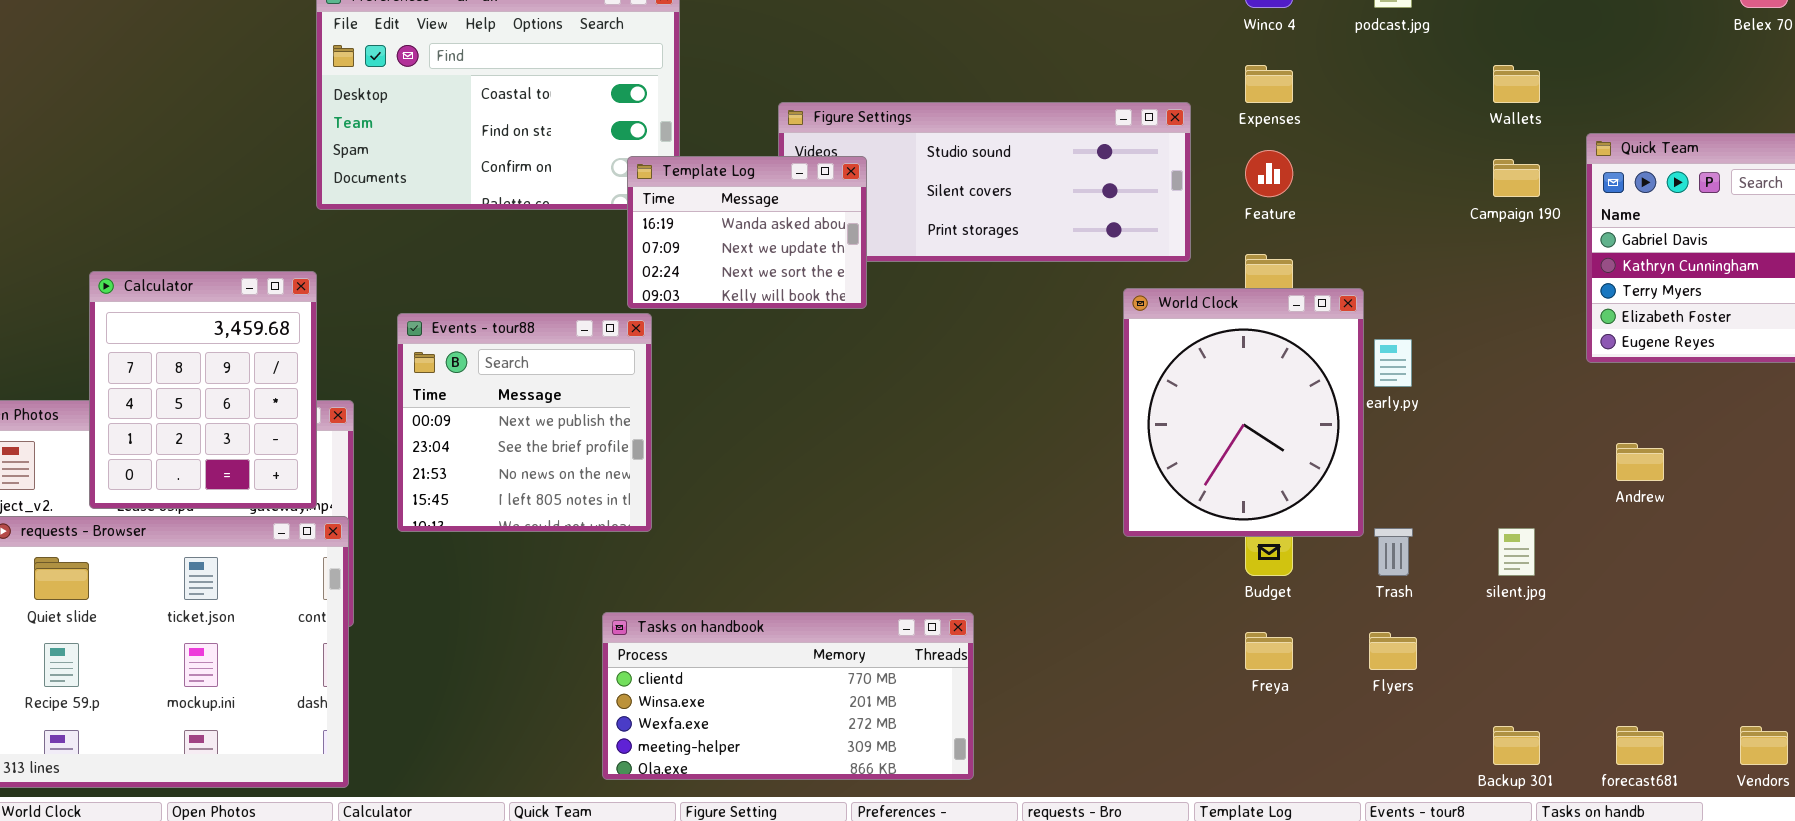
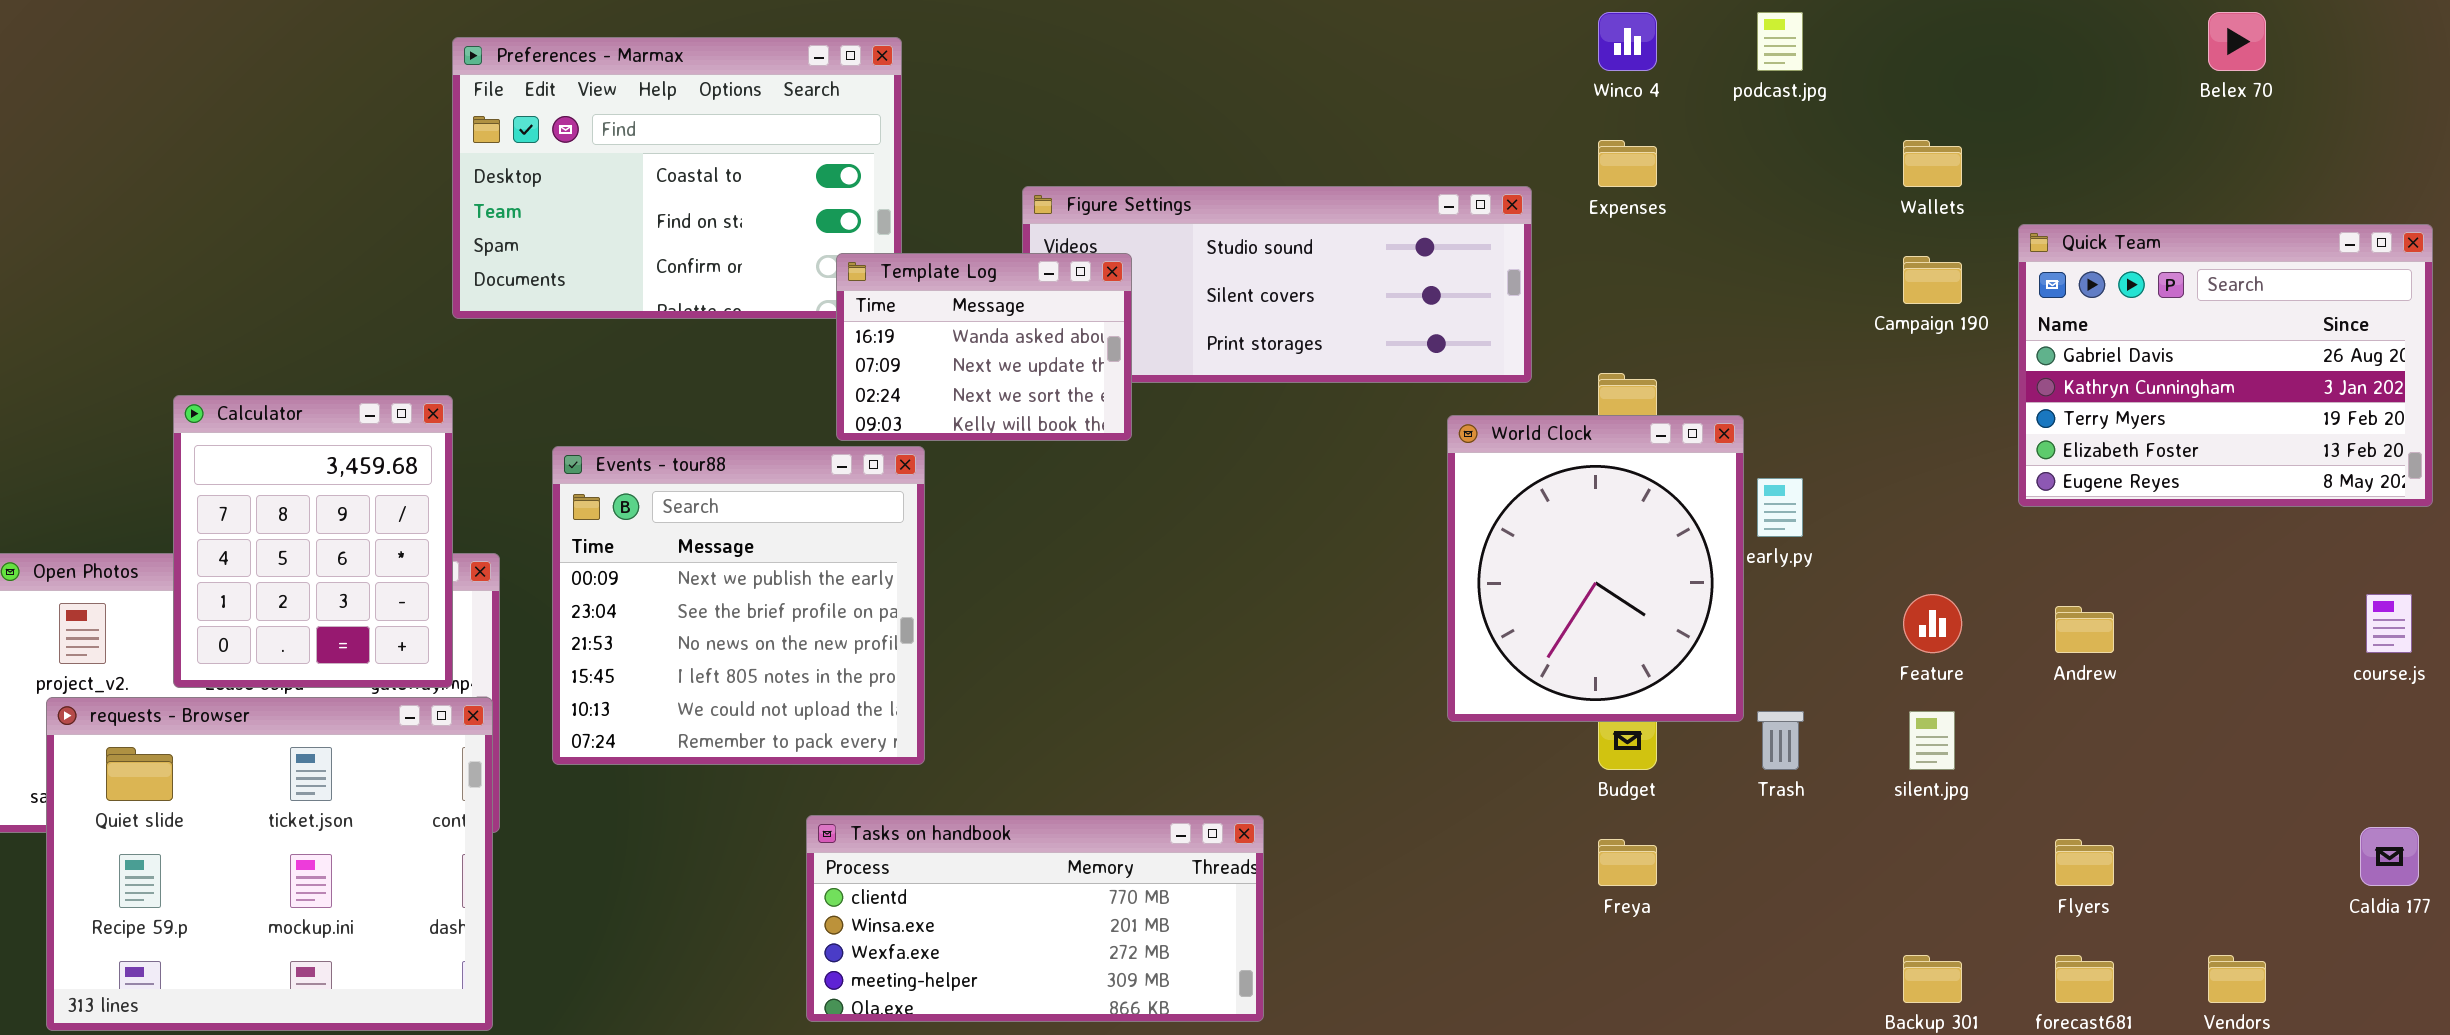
Feature: [1245,150,1293,197] -> [1903,594,1962,653], moved
Events - tour88: [397,313,652,532] -> [552,446,925,765], resized
Flyers: [1369,632,1417,670] -> [2055,839,2114,886], moved

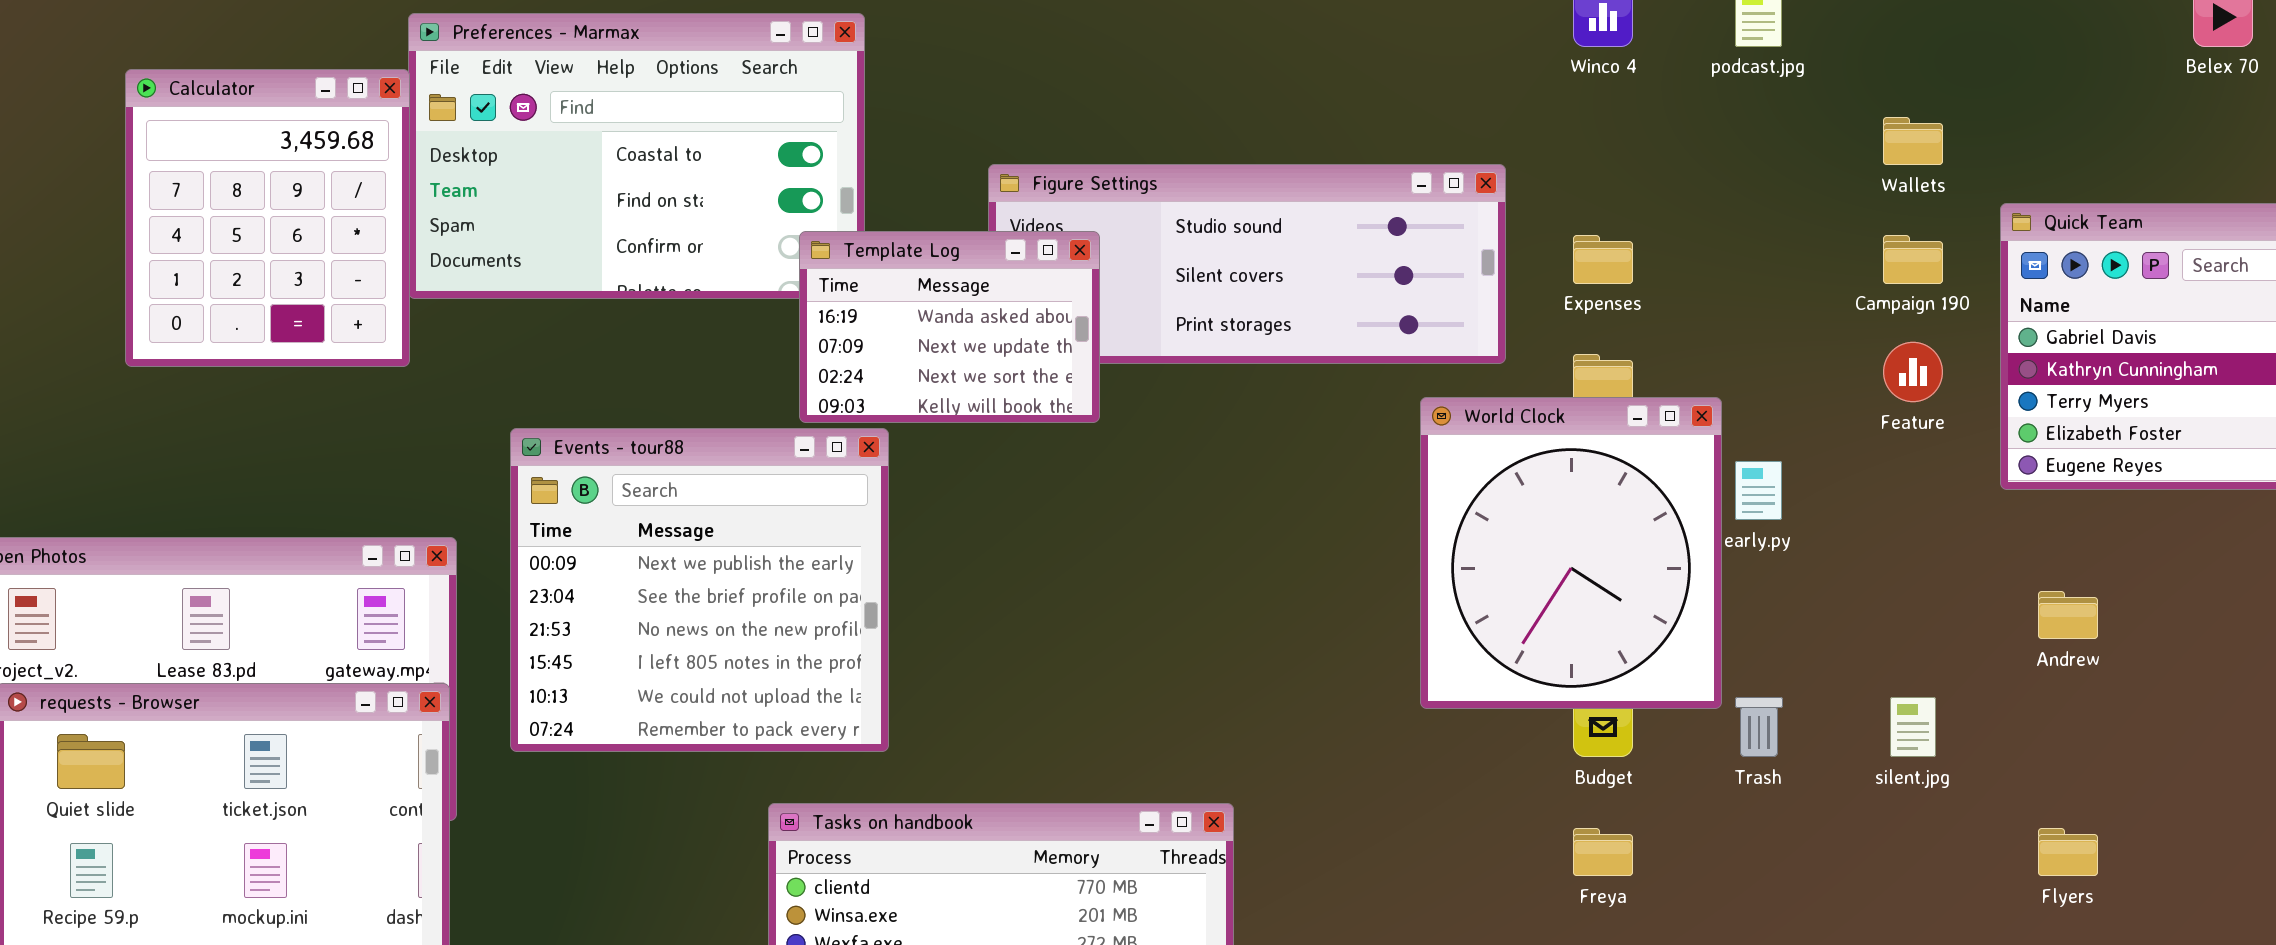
Expenses: [1598,140,1657,187] -> [1573,235,1633,284], moved
Calculator: [173,395,453,688] -> [125,69,410,367], moved
Feature: [1903,594,1962,653] -> [1883,342,1943,402], moved

